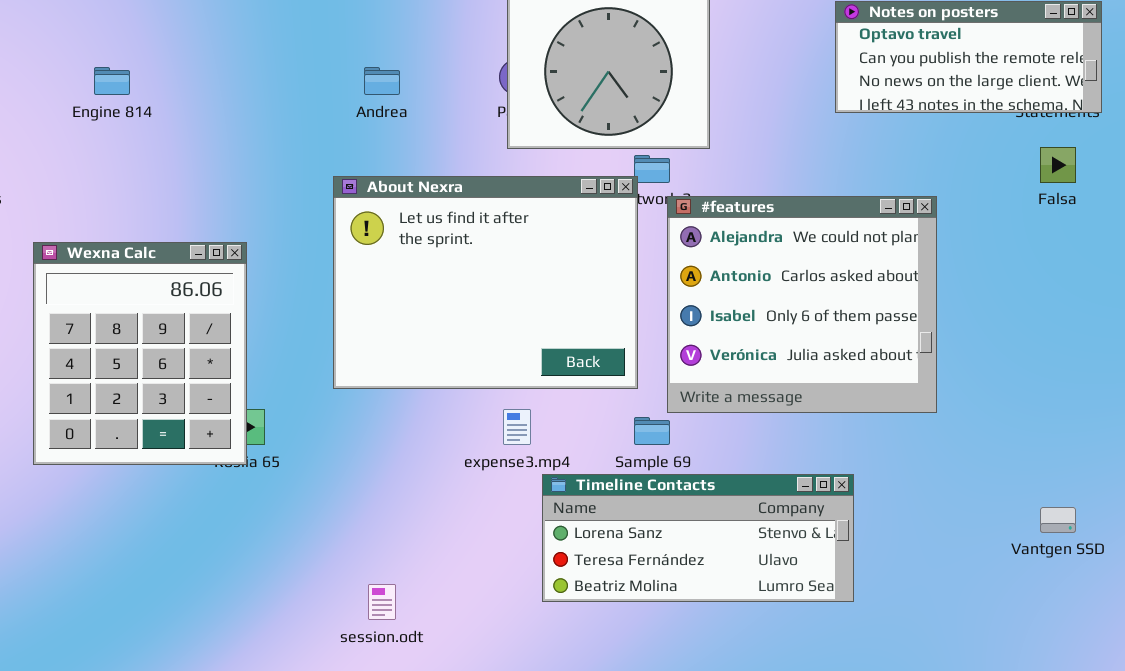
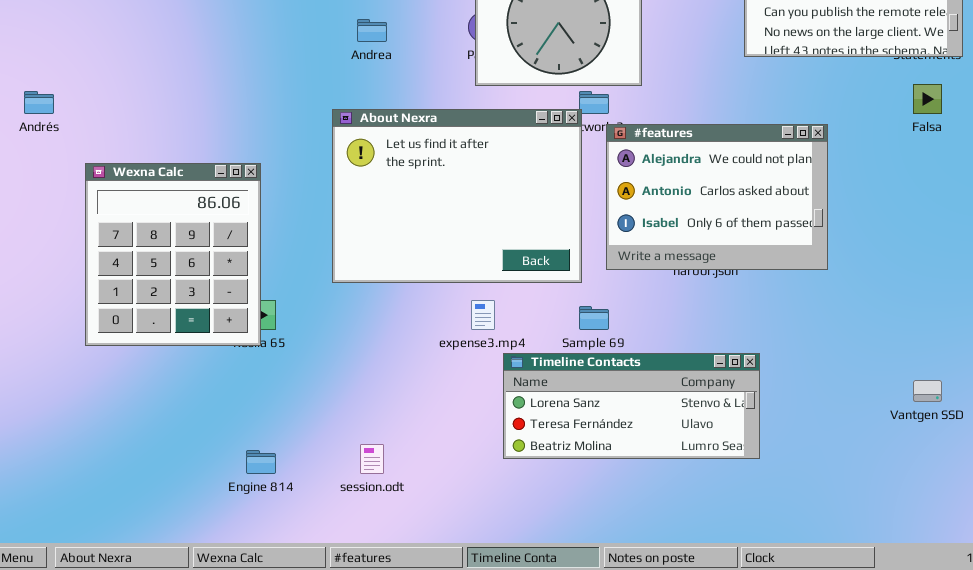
Engine 814: [94,67,130,95] -> [246,450,276,474], moved
#features: [667,196,937,413] -> [606,124,828,270], resized

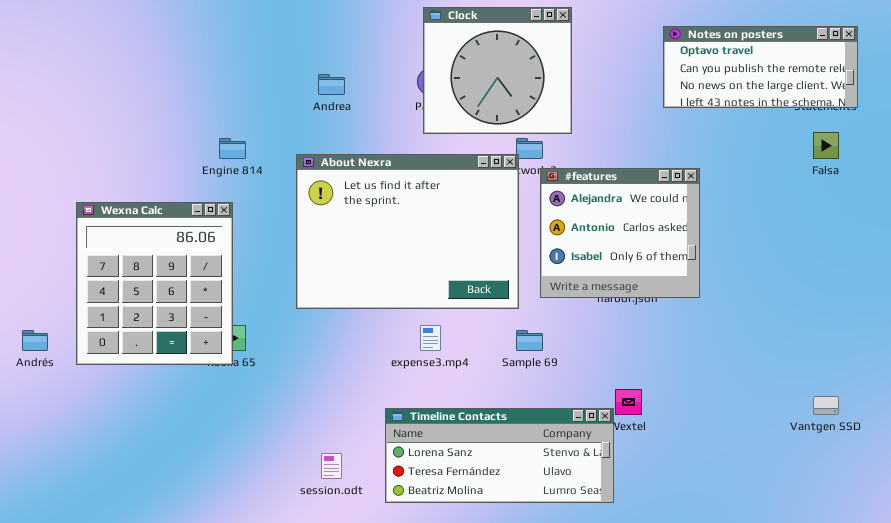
Andrés: [24,91,54,114] -> [22,330,48,351], moved
#features: [606,124,828,270] -> [540,168,700,298], resized
Timeline Contacts: [503,353,760,459] -> [385,408,614,503], moved
Engine 814: [246,450,276,474] -> [219,138,246,159], moved

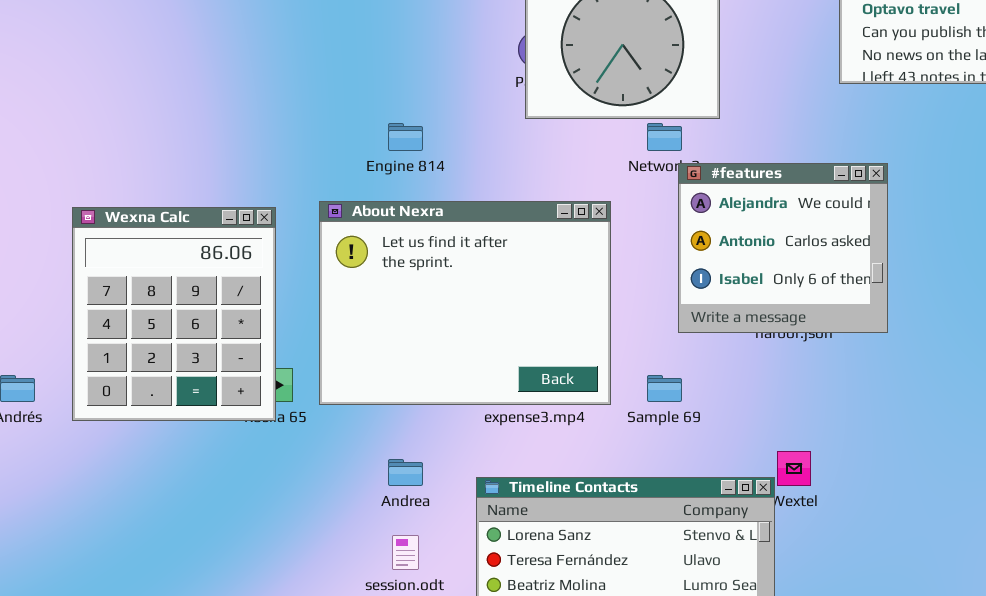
Andrea: [318,74,345,95] -> [388,459,423,486], moved
Engine 814: [219,138,246,159] -> [388,123,423,151], moved
About Nexra: [296,154,519,309] -> [319,201,611,405], moved

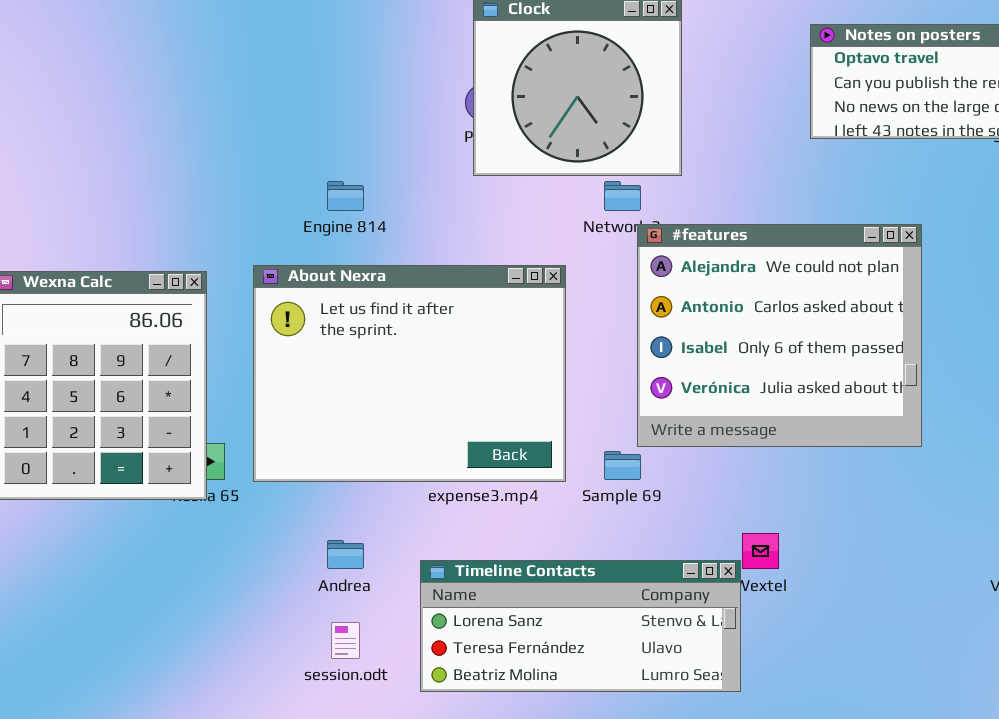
#features: [678,163,888,333] -> [637,224,922,447], resized

